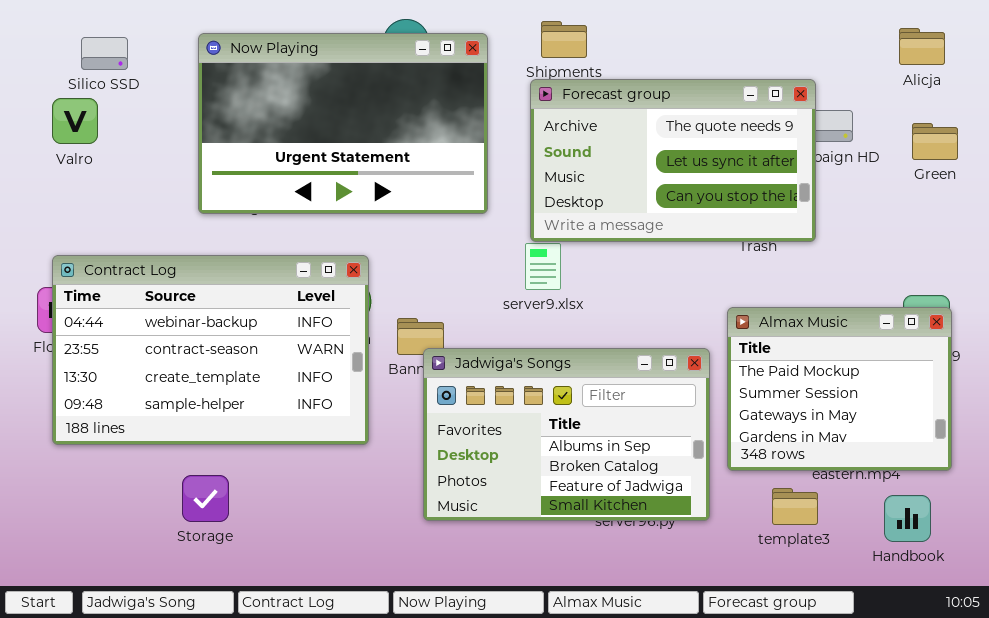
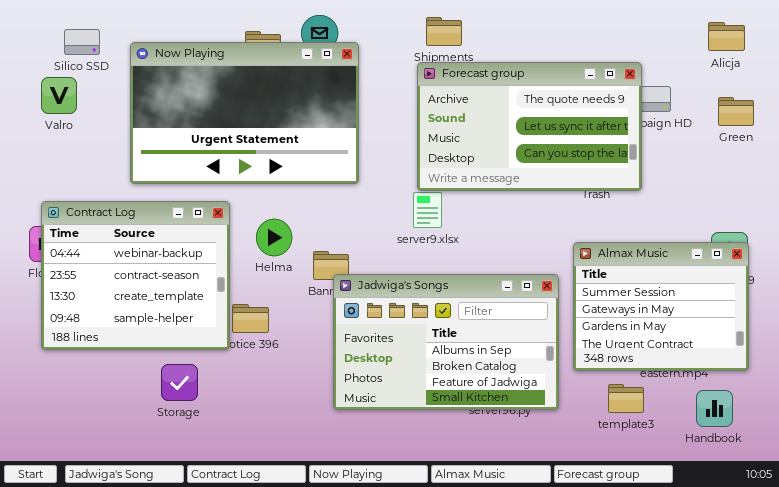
Now Playing: [198,33,488,214] -> [130,42,359,184], moved
Contract Log: [52,255,369,445] -> [41,201,230,350], resized
Almax Music: [727,307,952,471] -> [573,242,749,371], scrolled down 1 row
Storage: [182,475,229,522] -> [161,364,198,401], moved

